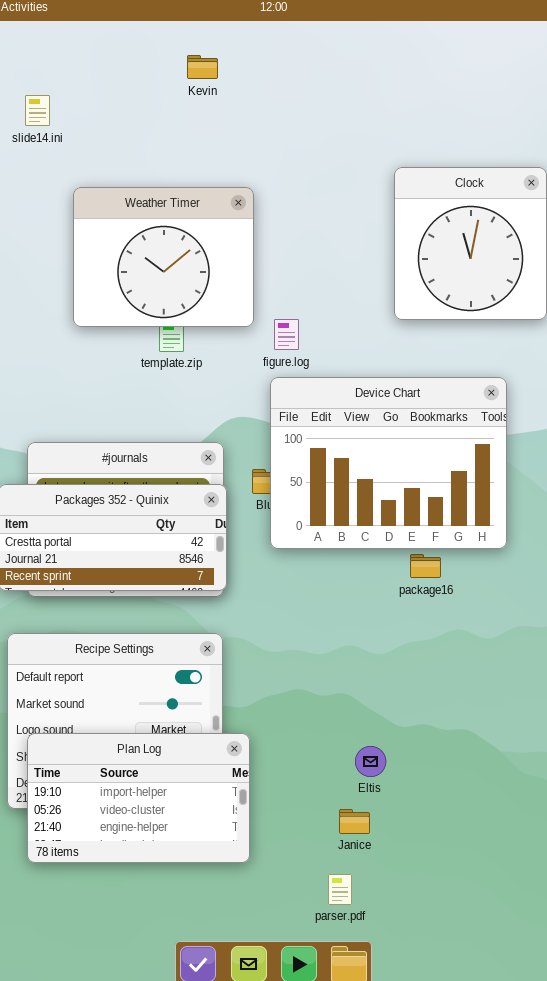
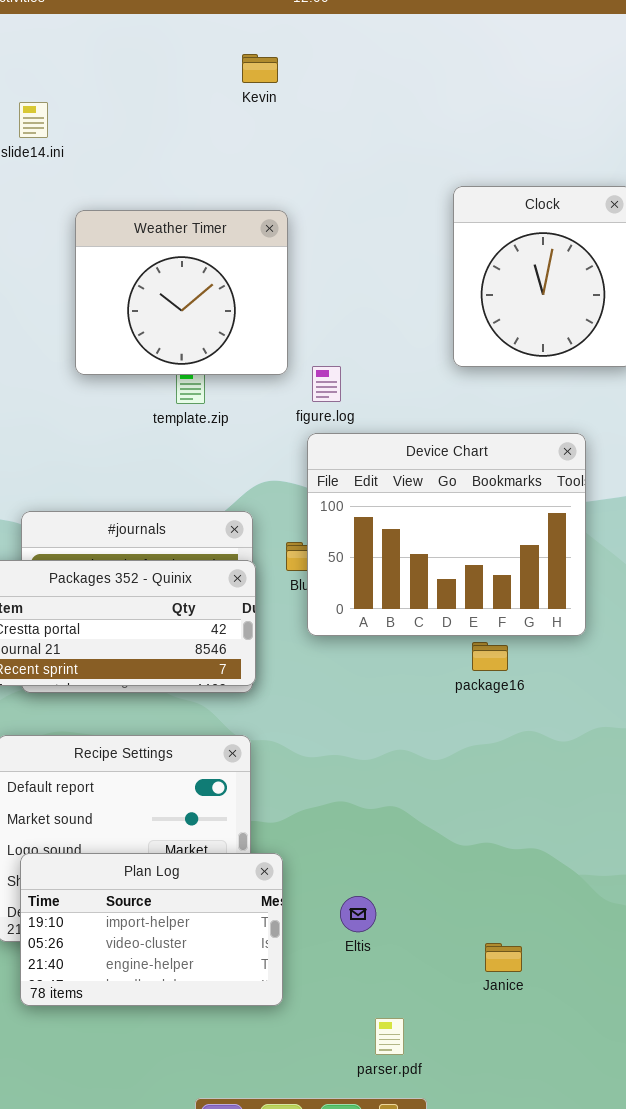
Kevin: [187,55,218,79] -> [242,54,278,83], moved
Eltis: [355,746,386,777] -> [340,896,376,932], moved
Janice: [339,809,370,834] -> [485,943,522,972], moved

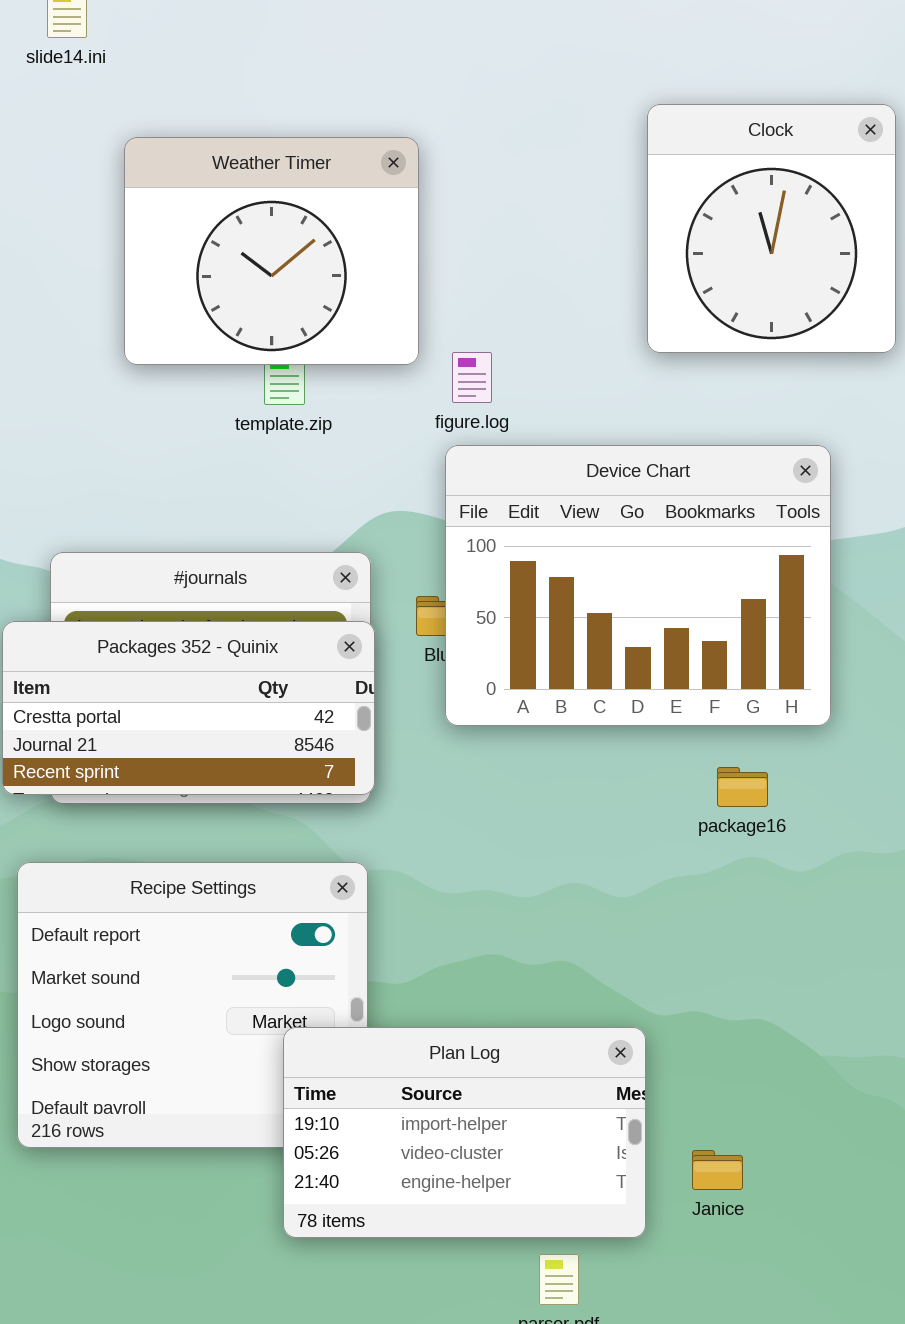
package16: [472,642,508,671] -> [717,767,768,807], moved
Plan Log: [20,853,283,1006] -> [283,1027,646,1238], moved

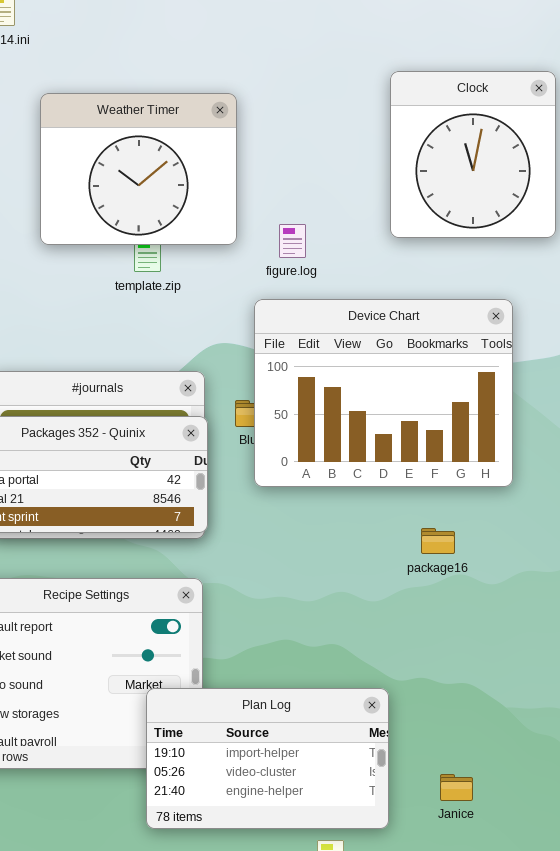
figure.log: [452,352,492,403] -> [279,224,306,258], moved
package16: [717,767,768,807] -> [421,528,455,554], moved
Janice: [692,1150,743,1190] -> [440,774,473,801], moved

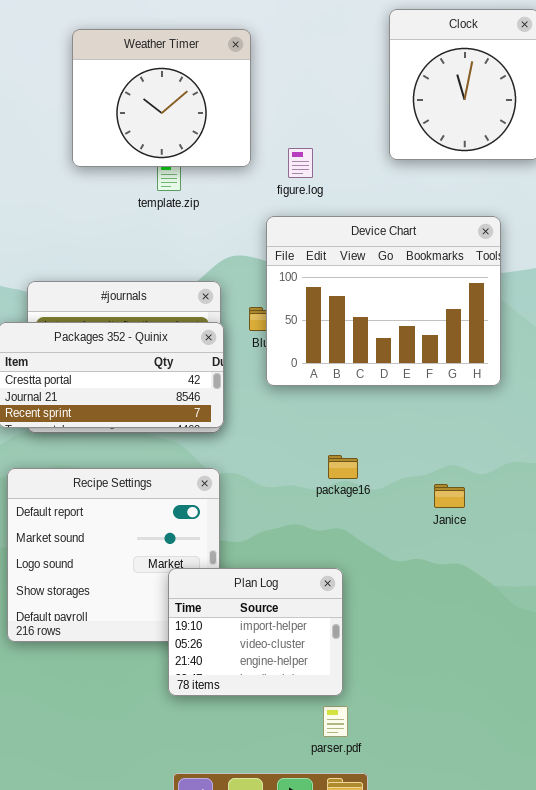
package16: [421,528,455,554] -> [328,455,358,479], moved
Plan Log: [146,688,389,829] -> [168,568,343,696], resized
Janice: [440,774,473,801] -> [434,484,465,508], moved

